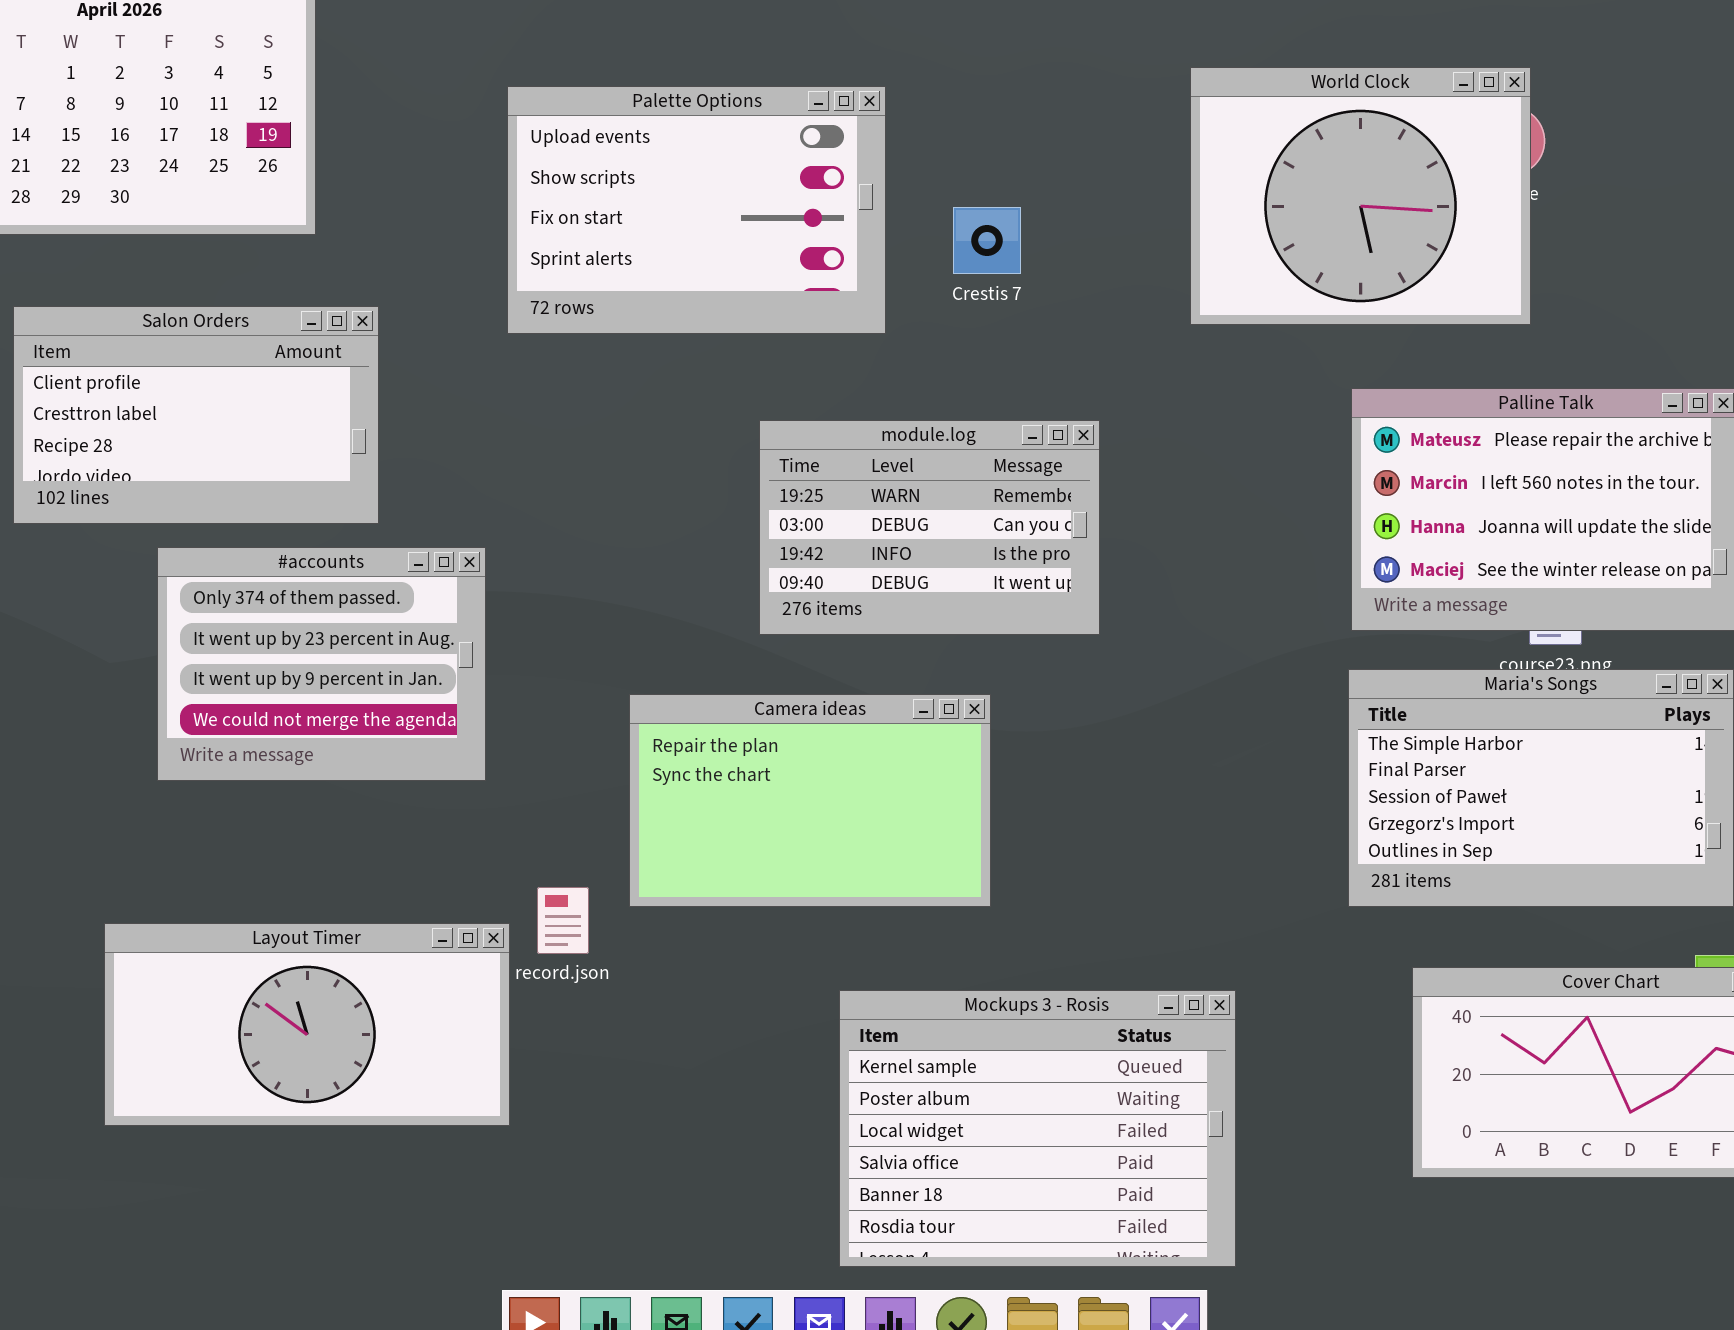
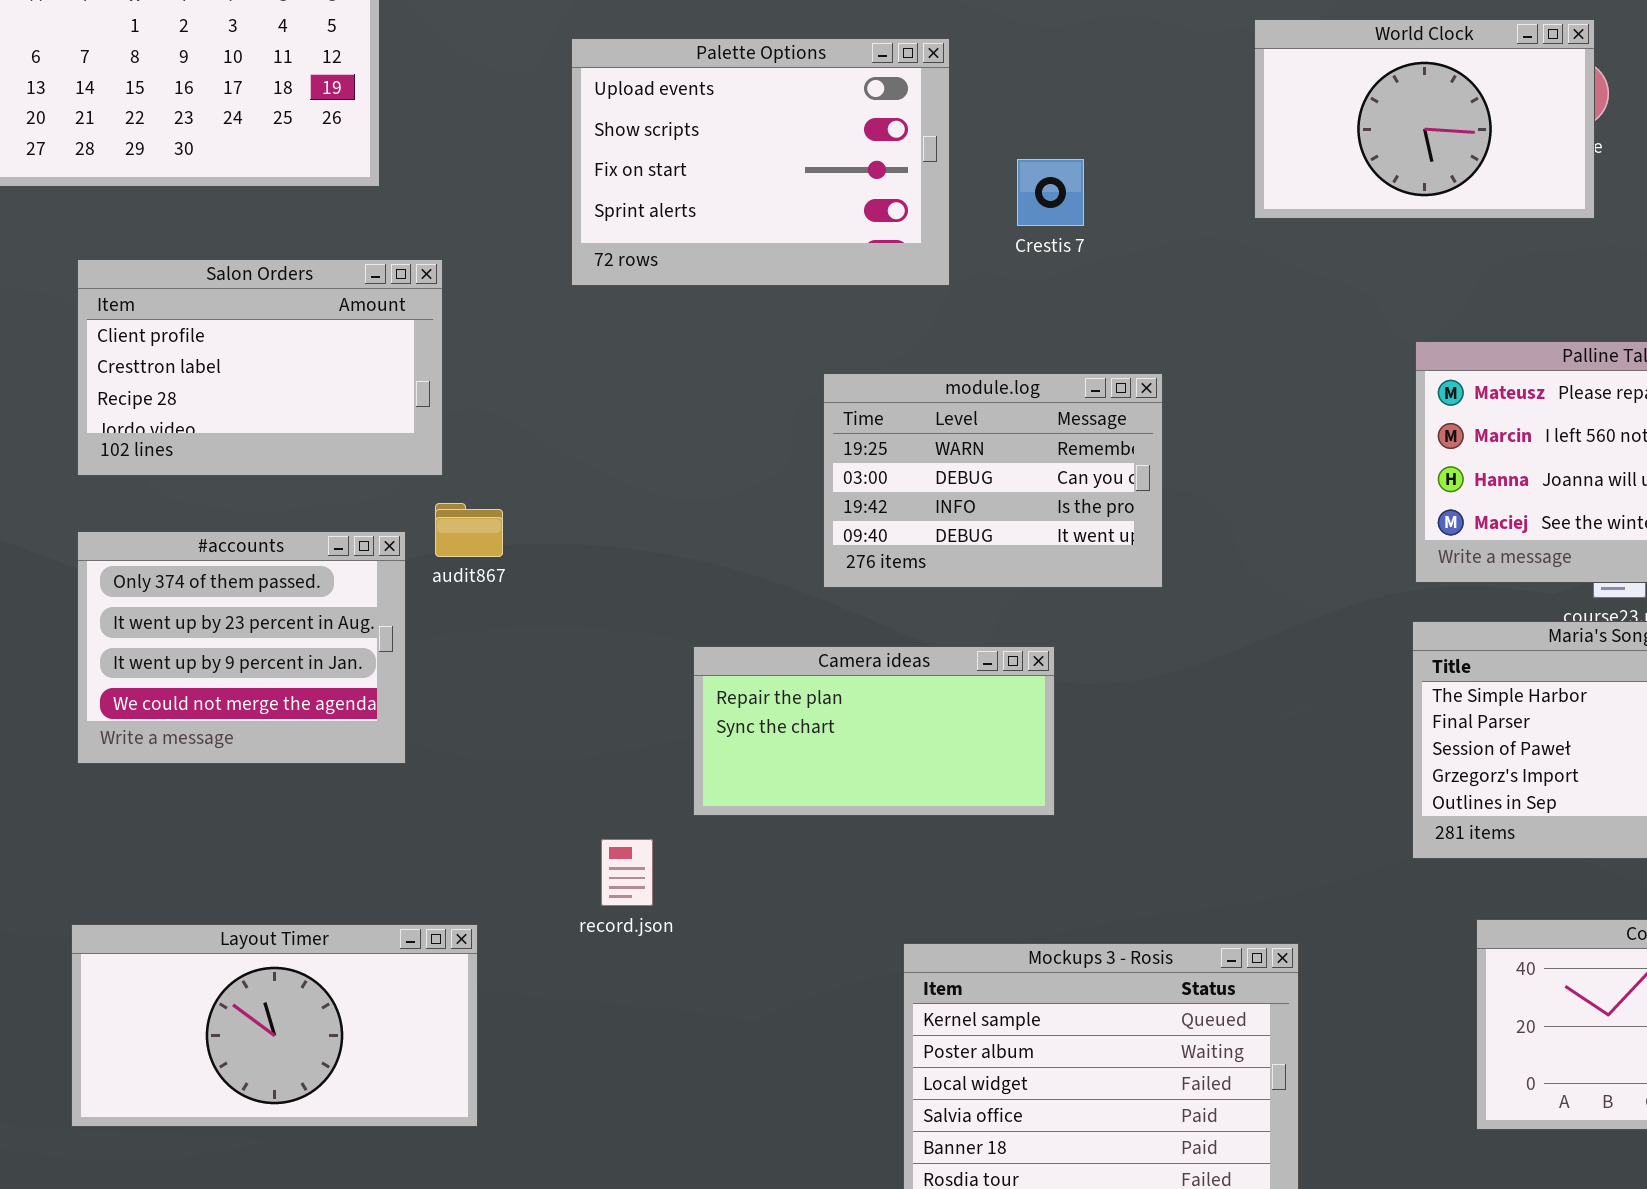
World Clock: [1190,67,1531,325] -> [1254,19,1595,219], resized
#accounts: [157,547,486,781] -> [77,531,406,764], moved
Camera ideas: [629,694,991,907] -> [693,646,1055,816], resized
Layout Timer: [104,923,510,1126] -> [71,924,478,1127], moved

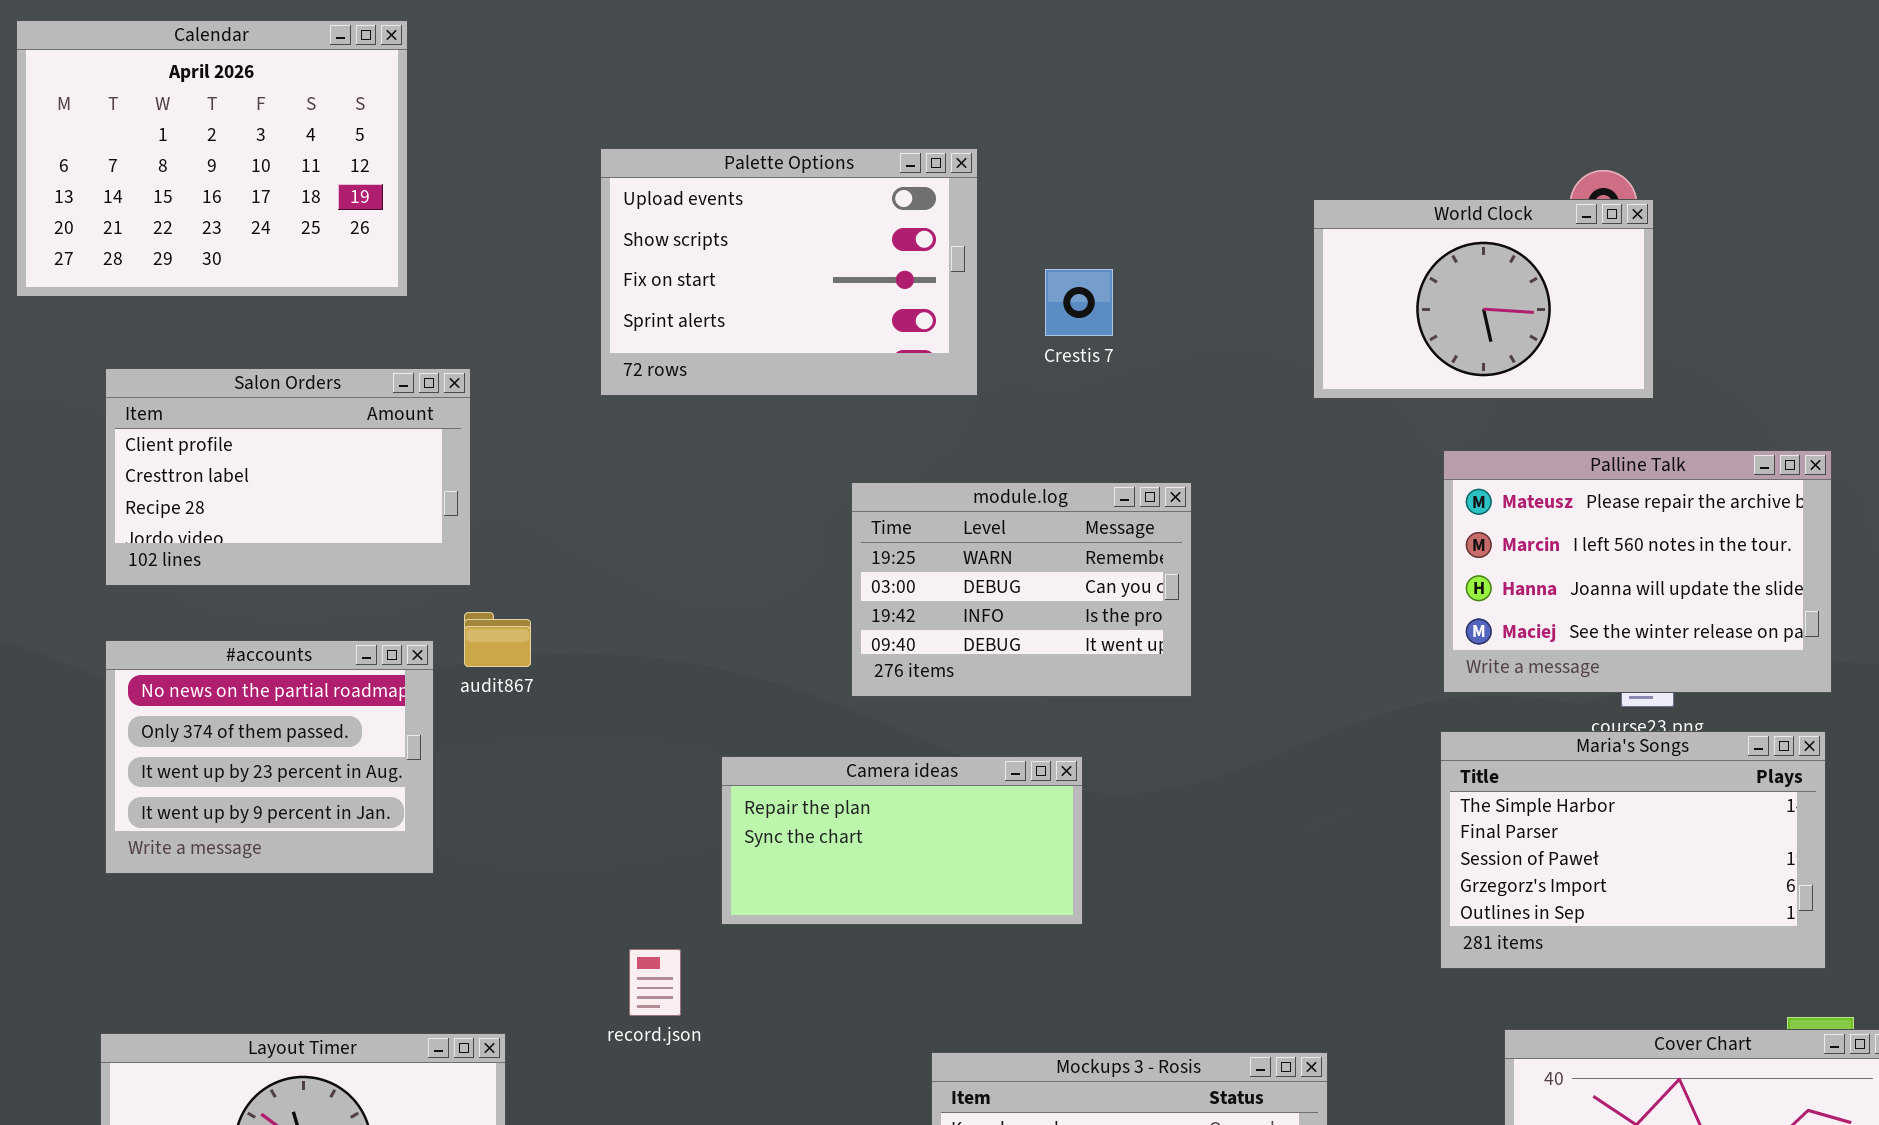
World Clock: [1254,19,1595,219] -> [1313,199,1654,399], moved
#accounts: [77,531,406,764] -> [105,640,434,874], scrolled up 1 row

